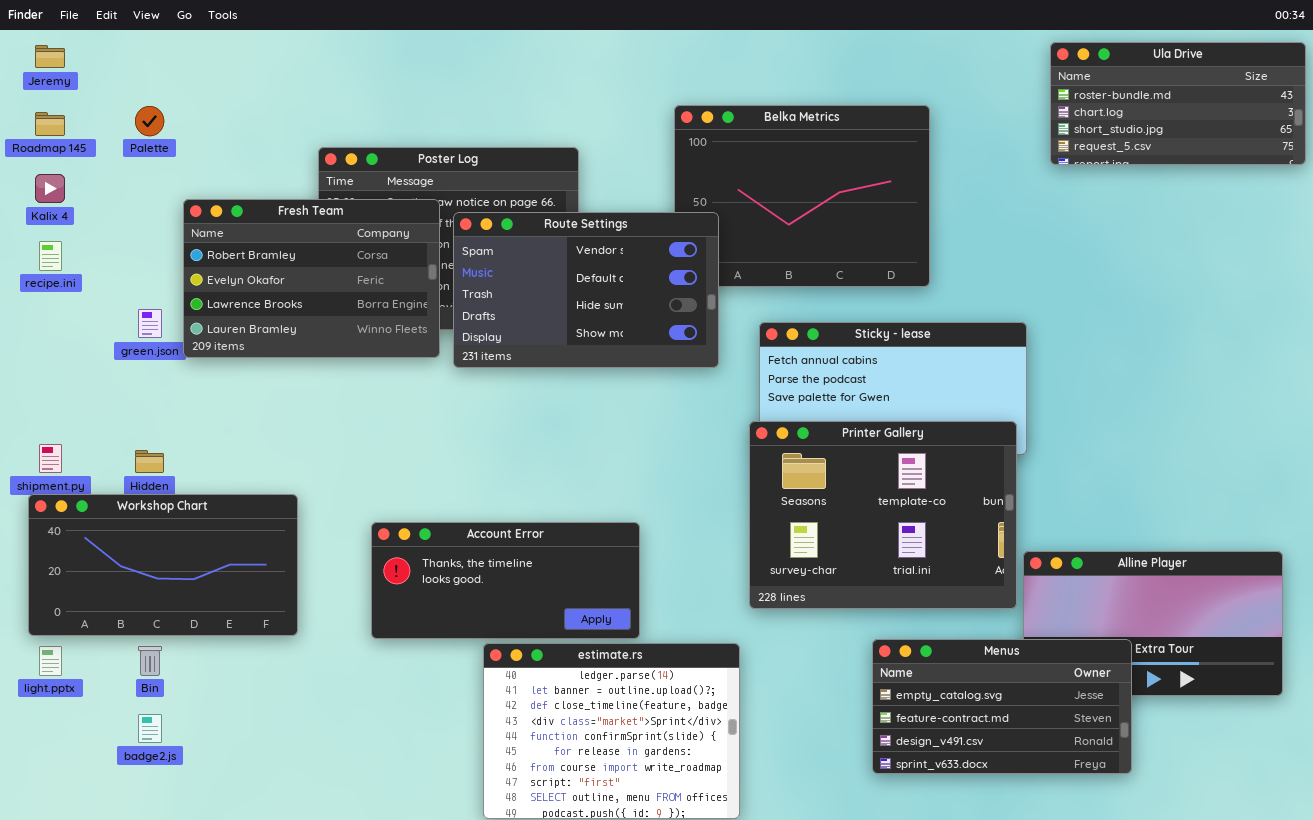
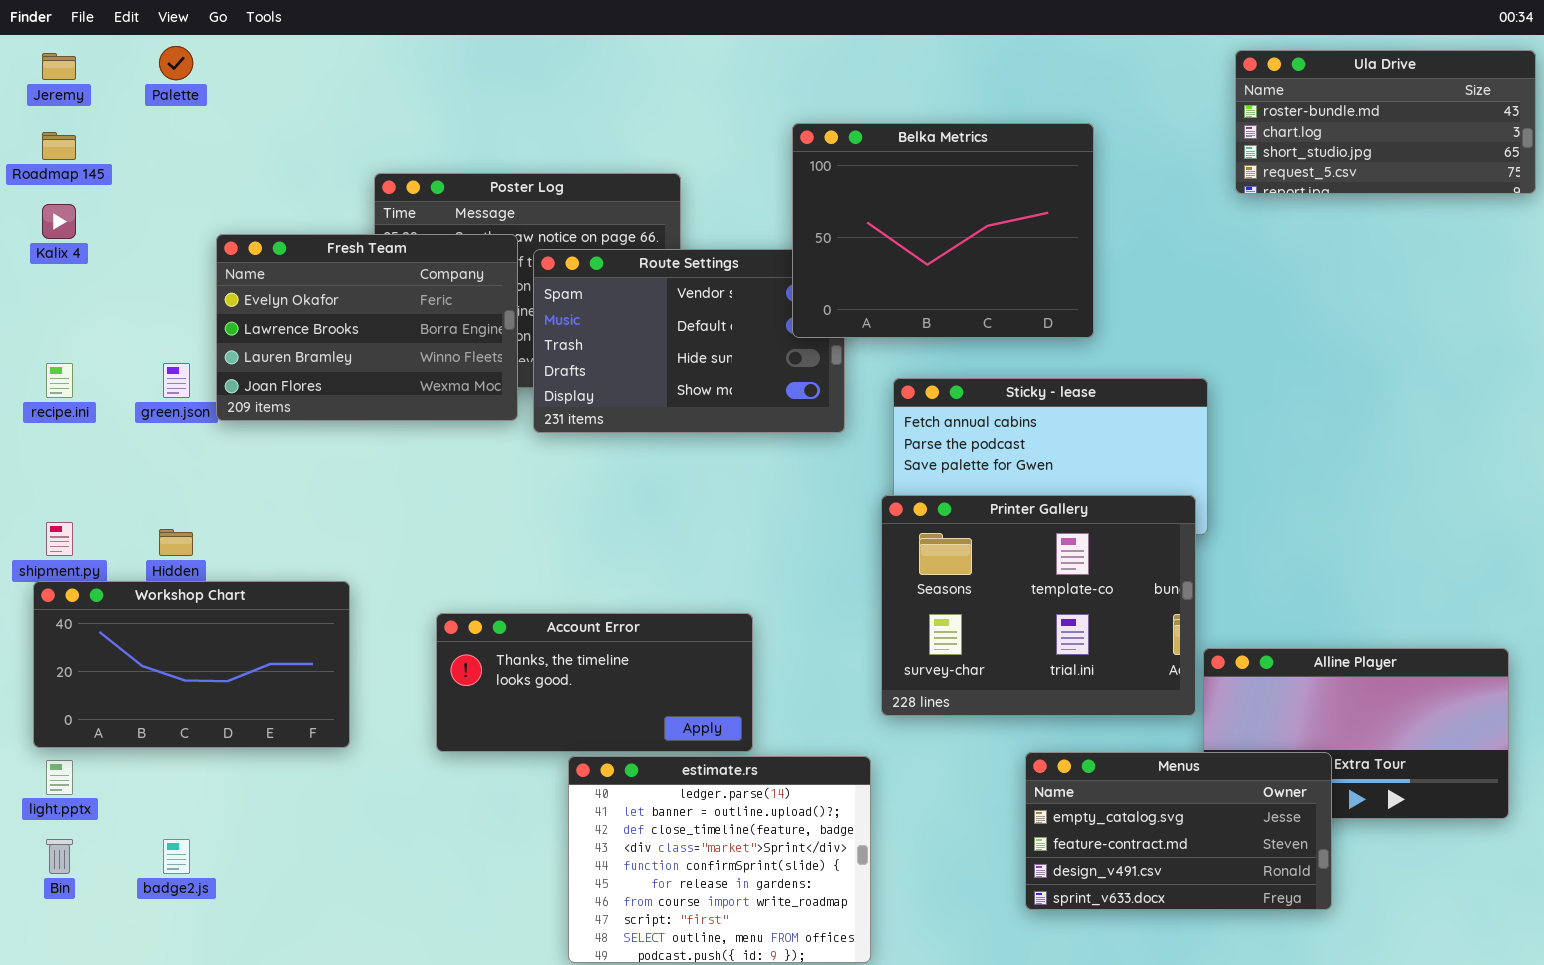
Belka Metrics: [674,105,930,287] -> [792,123,1094,338], raised
Palette: [135,106,164,136] -> [159,46,193,80], moved
Fresh Team: [183,199,440,358] -> [216,234,518,421], scrolled down 1 row
recipe.ini: [39,241,62,271] -> [46,363,73,398], moved
Bin: [138,646,162,676] -> [46,839,73,874], moved

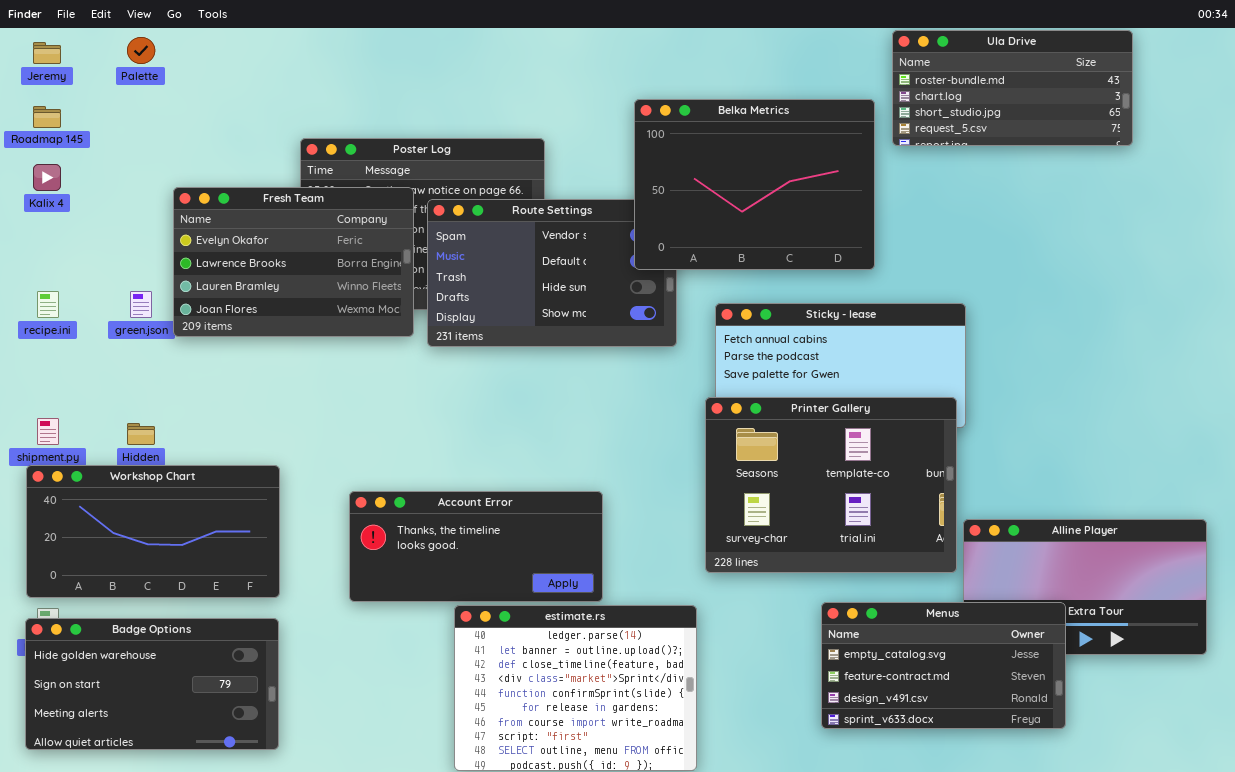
Ula Drive: [1235,50,1536,194] -> [892,30,1133,146], moved
Badge Options: none -> [25,618,279,750], opened

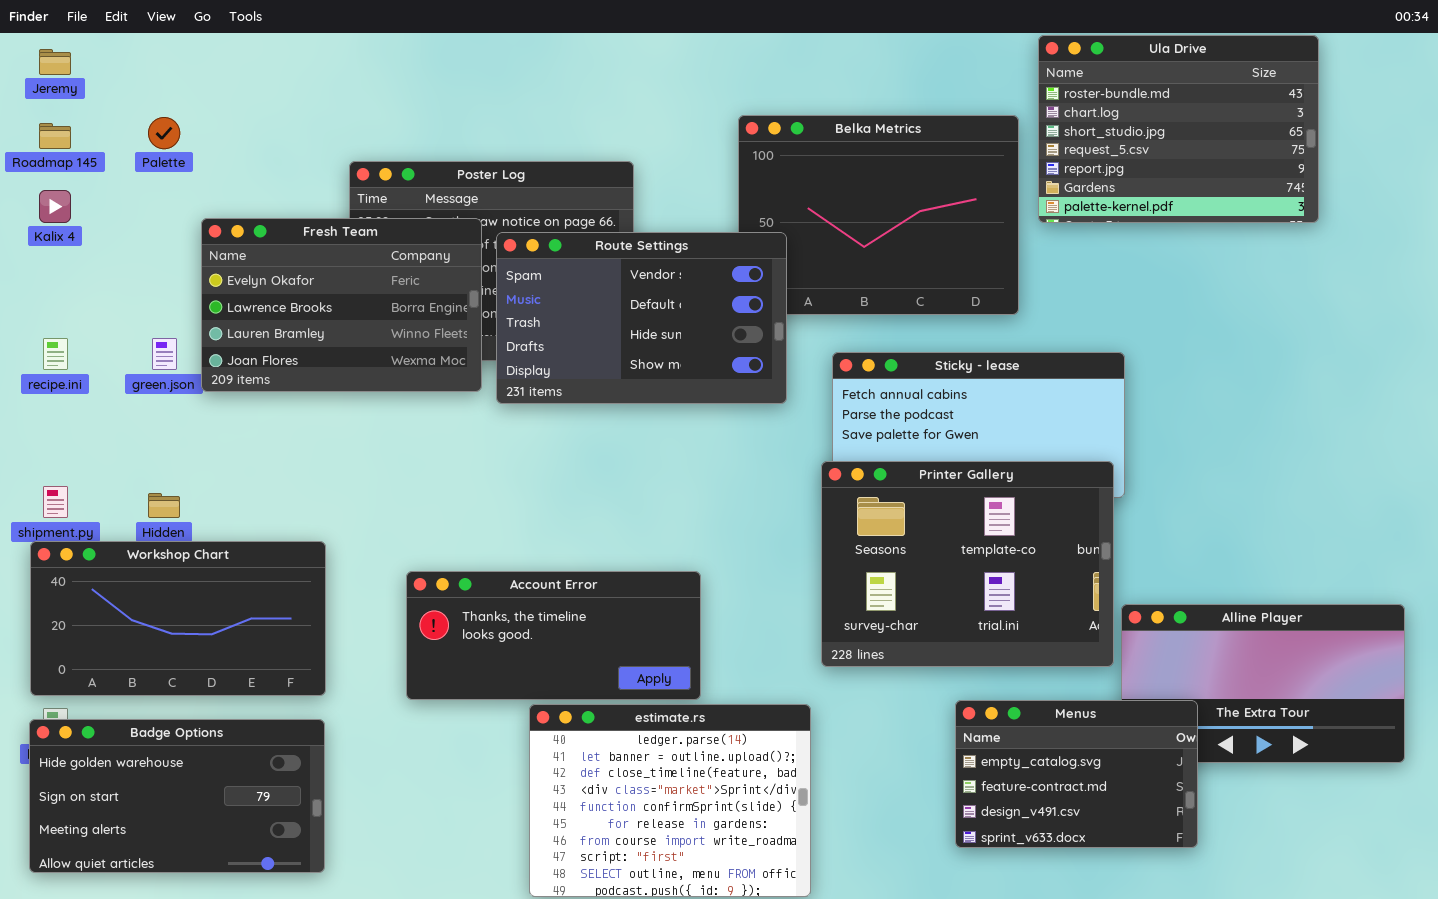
Ula Drive: [892,30,1133,146] -> [1038,35,1319,223], resized
Palette: [127,37,155,64] -> [148,117,180,149], moved
Route Settings: [427,199,677,347] -> [496,232,787,404], raised
Menus: [821,602,1066,729] -> [955,700,1198,848], resized

